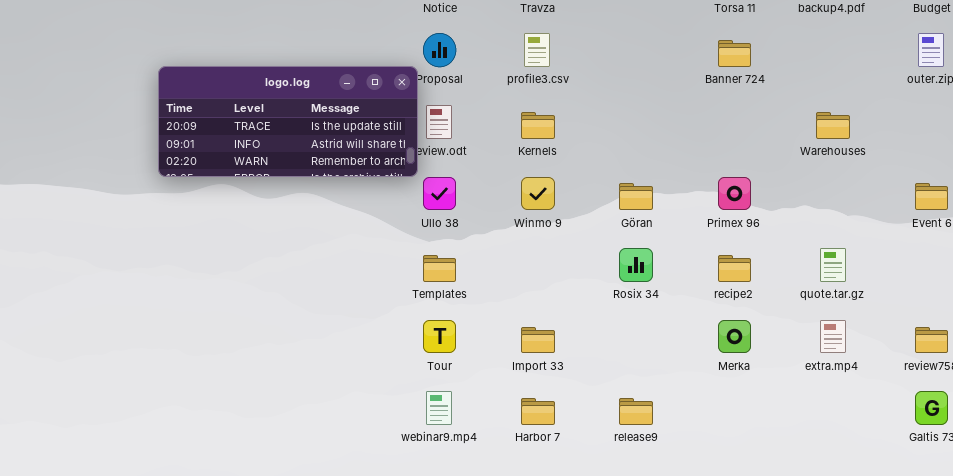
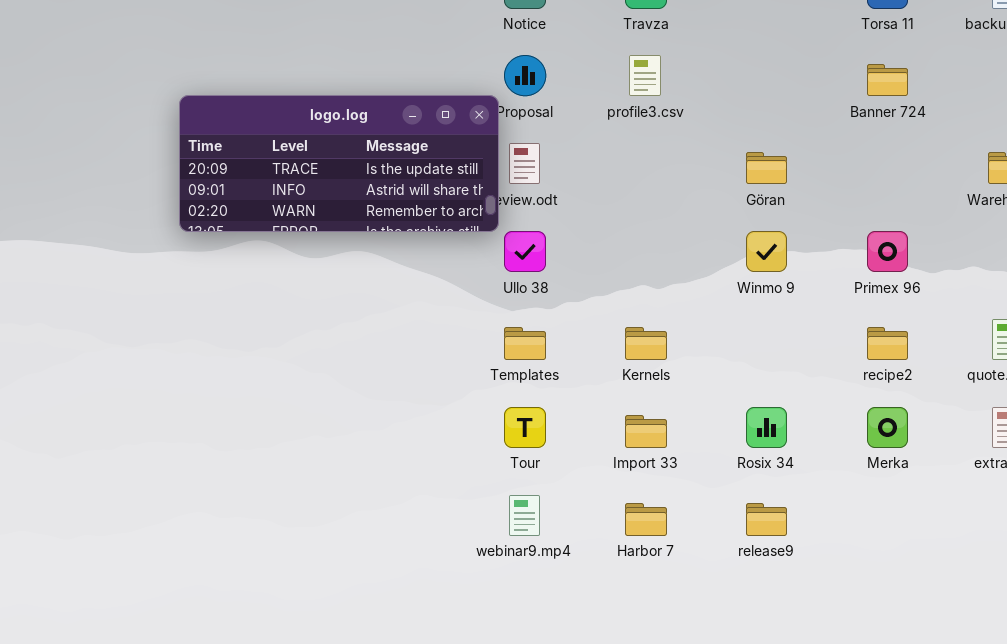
Kernels: [521,112,555,139] -> [625,327,667,360], moved
Winmo 9: [521,177,555,210] -> [746,231,787,272], moved
Göran: [619,183,653,210] -> [746,152,787,184], moved
Rosix 34: [619,248,653,282] -> [746,407,787,448], moved

